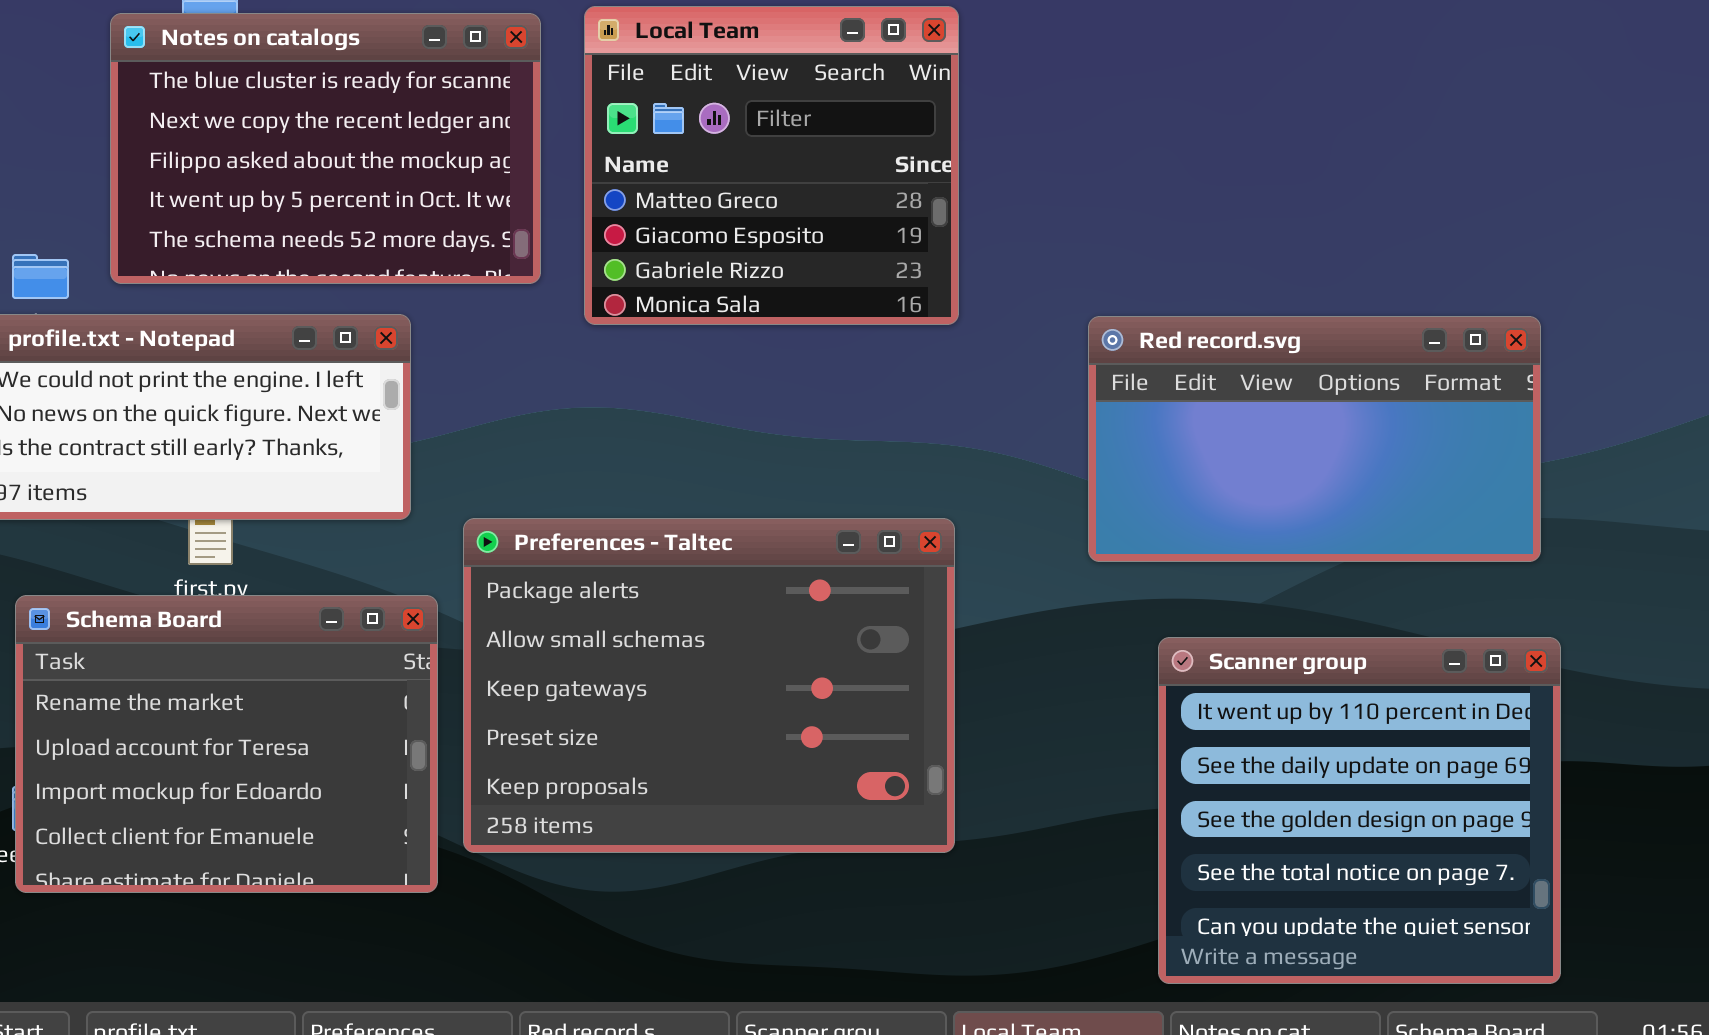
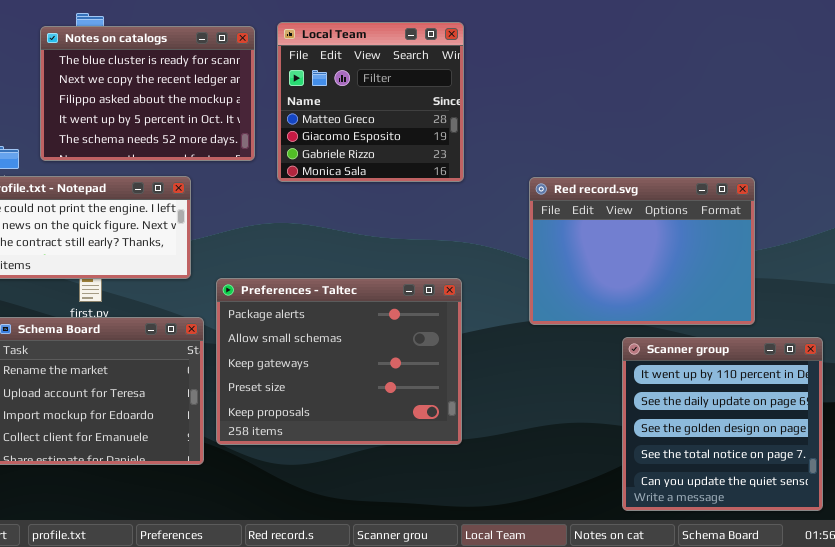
Red record.svg: [1088,316,1541,562] -> [529,177,755,325], resized
Scanner group: [1158,637,1561,984] -> [622,337,823,511], moved

